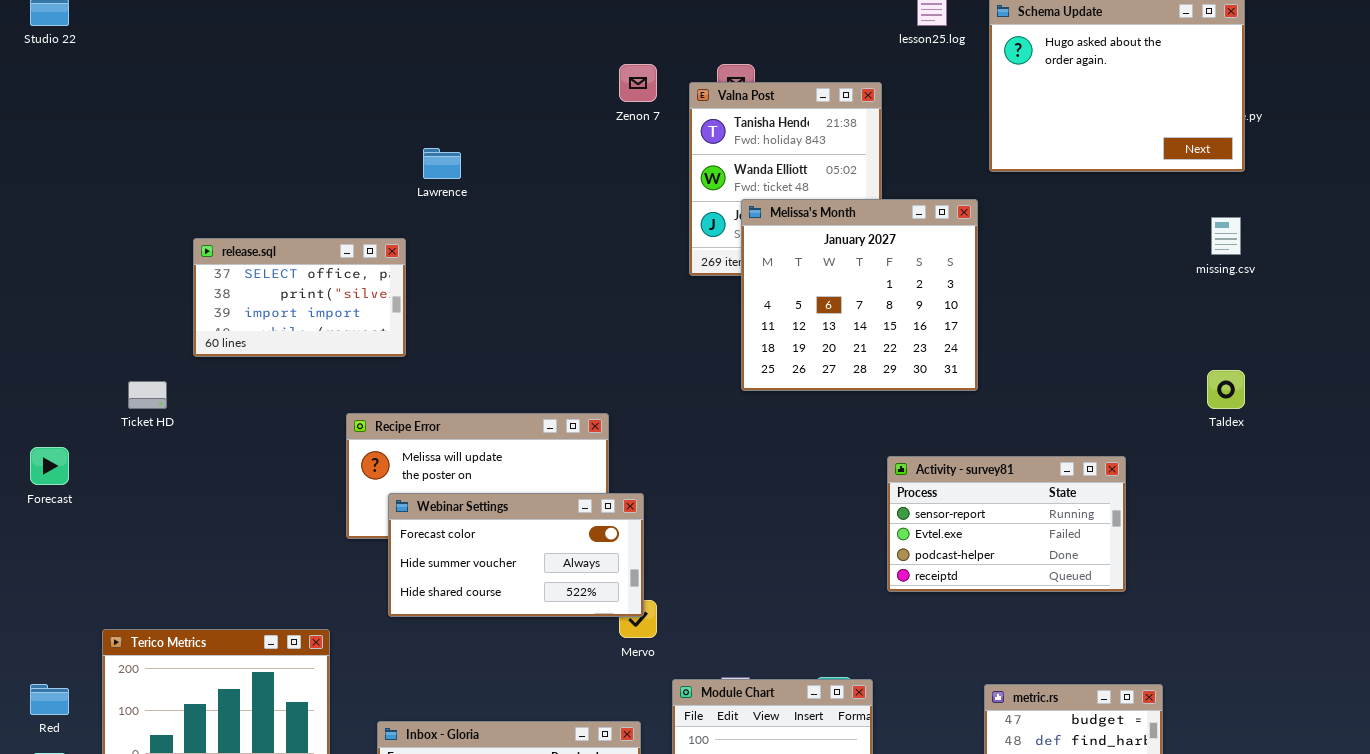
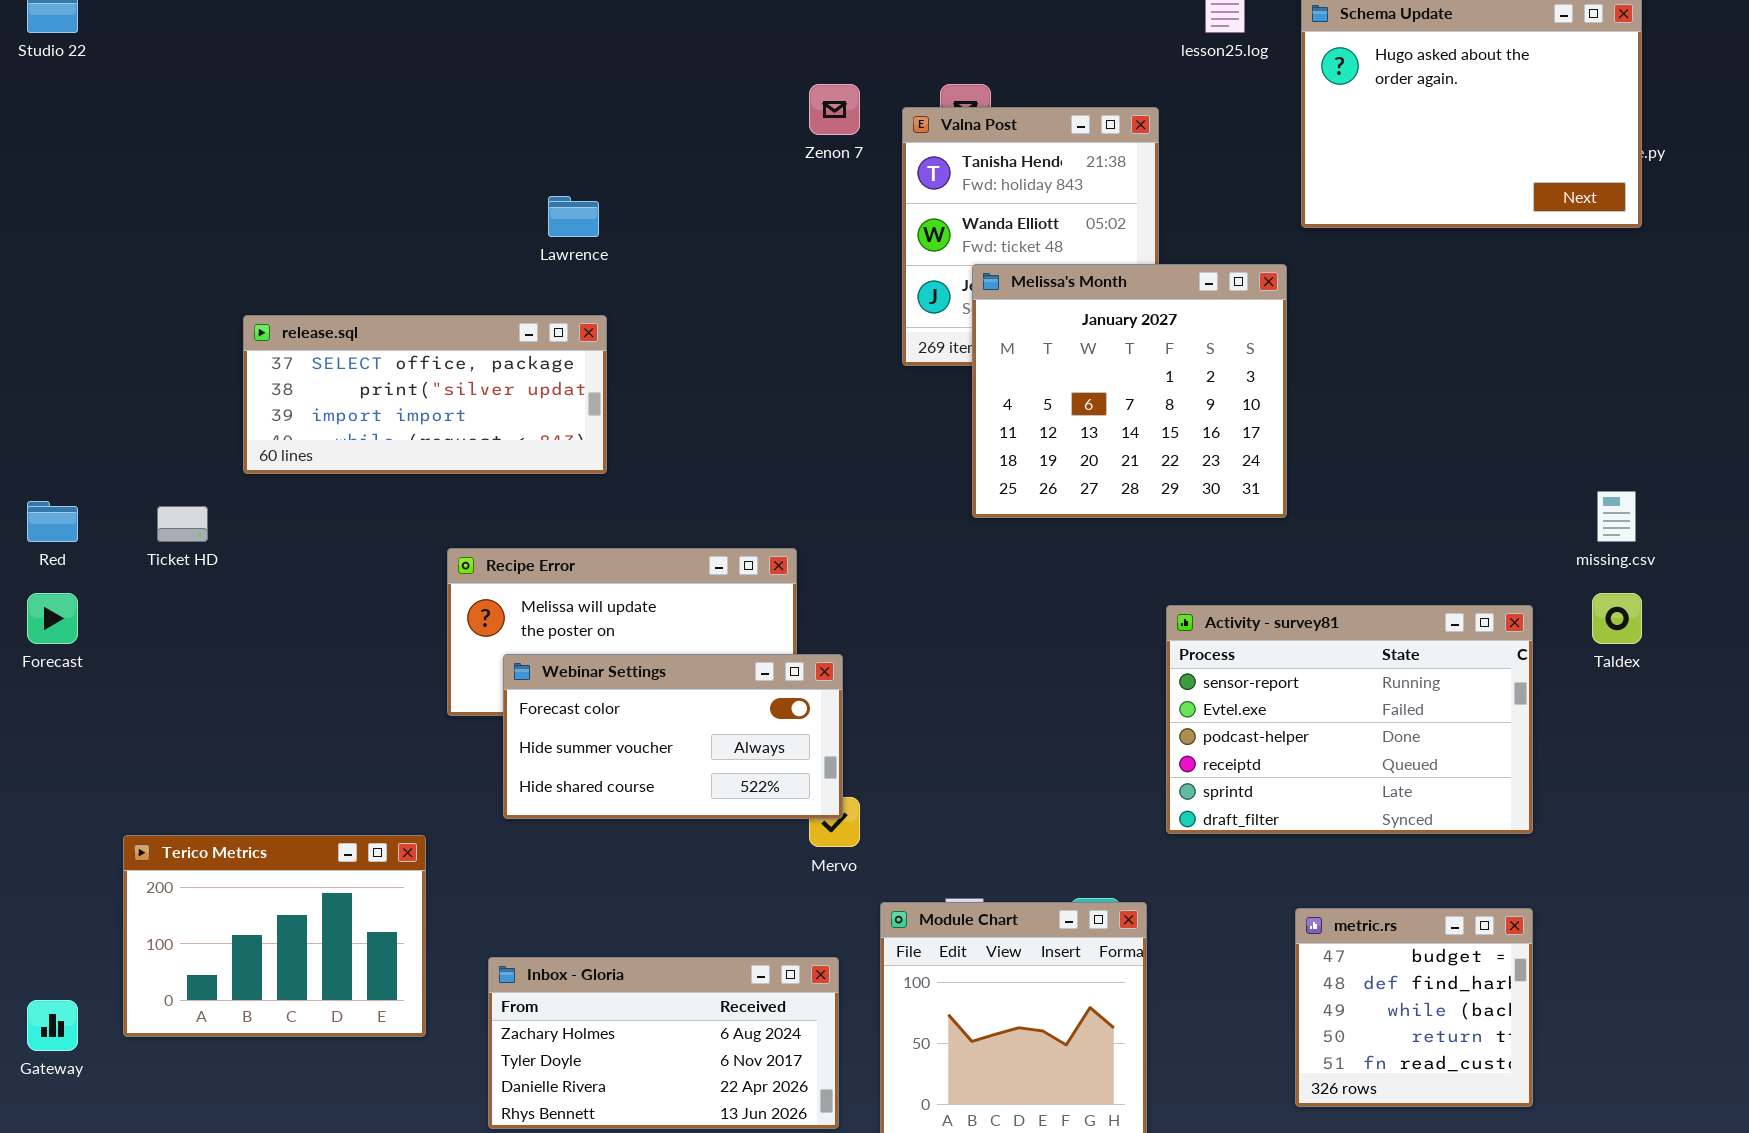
missing.csv: [1211,217,1241,255] -> [1597,491,1636,542], moved
release.sql: [193,238,406,357] -> [243,315,607,474], resized
Taldex: [1207,370,1245,409] -> [1592,593,1642,644], moved
Activity - survey81: [887,456,1126,592] -> [1166,605,1533,834], resized
Red: [30,684,69,715] -> [27,501,78,542], moved

